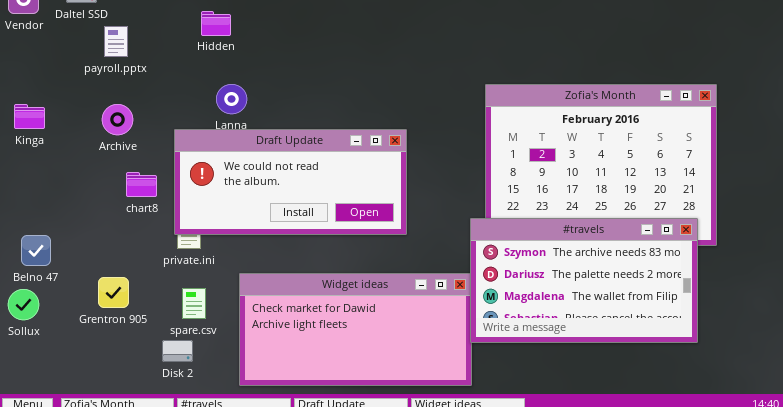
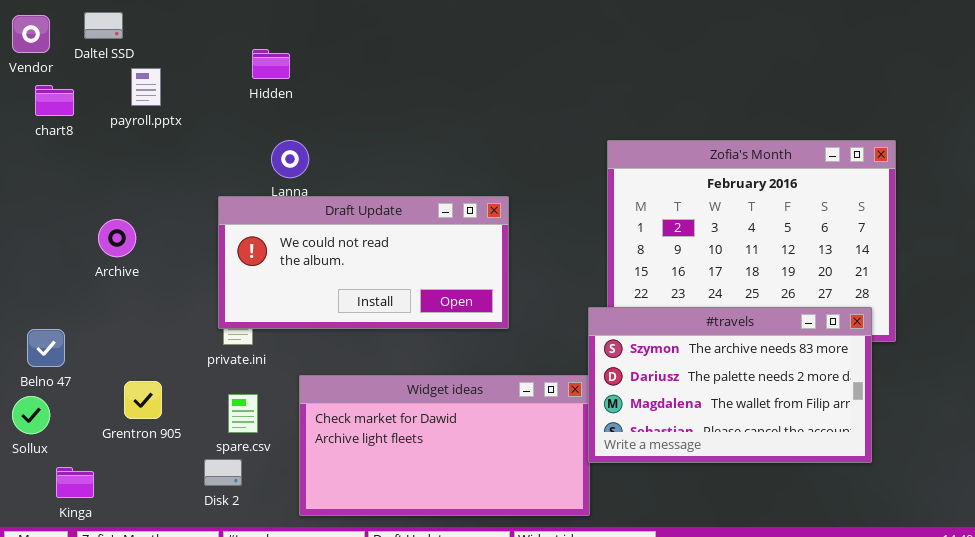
Kinga: [14,104,45,129] -> [56,467,94,498], moved
Archive: [102,104,133,135] -> [98,219,136,257], moved
chart8: [126,172,157,197] -> [35,85,74,116], moved

